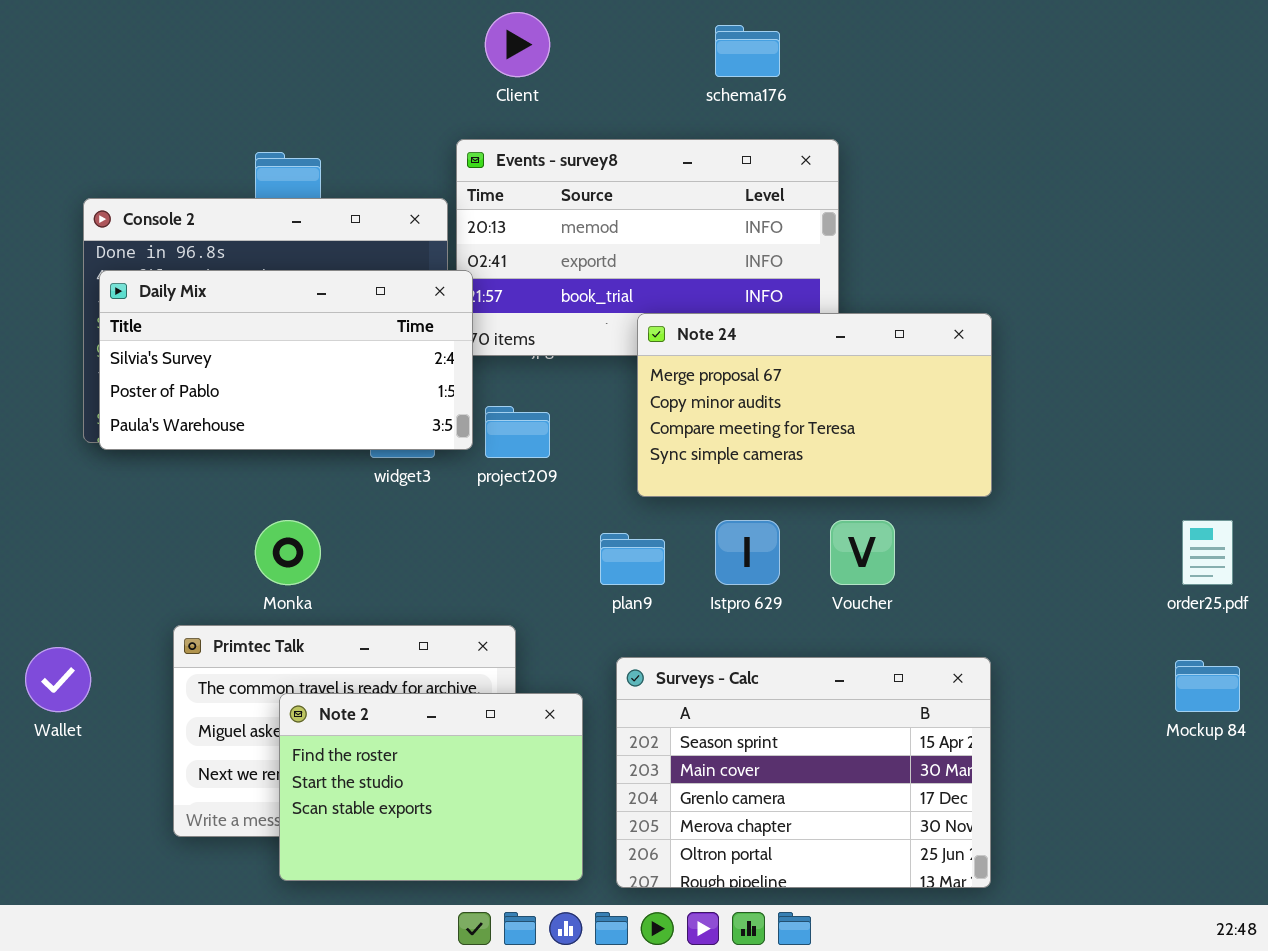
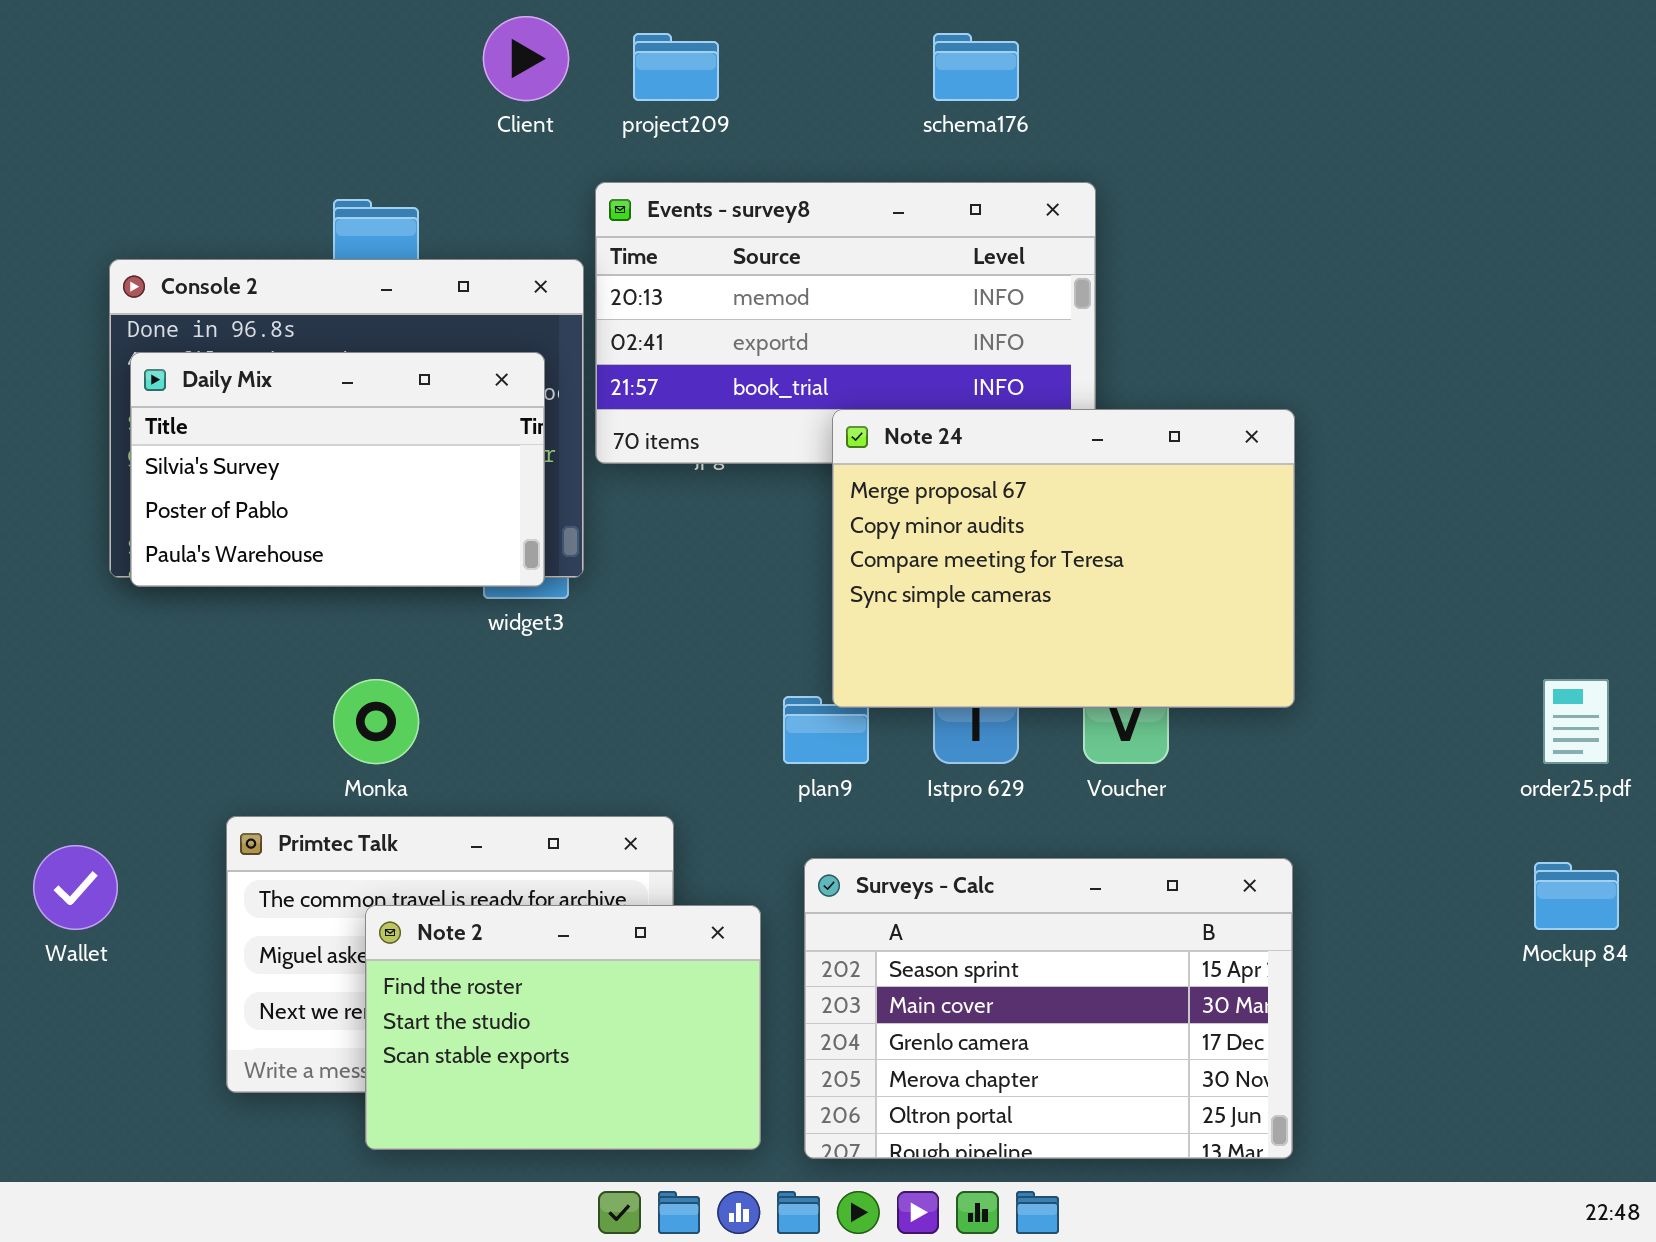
Client: [485,12,550,77] -> [483,16,569,101], moved
Daily Mix: [99,270,473,450] -> [130,352,545,587], resized
Note 24: [637,313,992,497] -> [832,409,1295,708], resized
project209: [485,406,550,458] -> [633,33,719,101], moved

